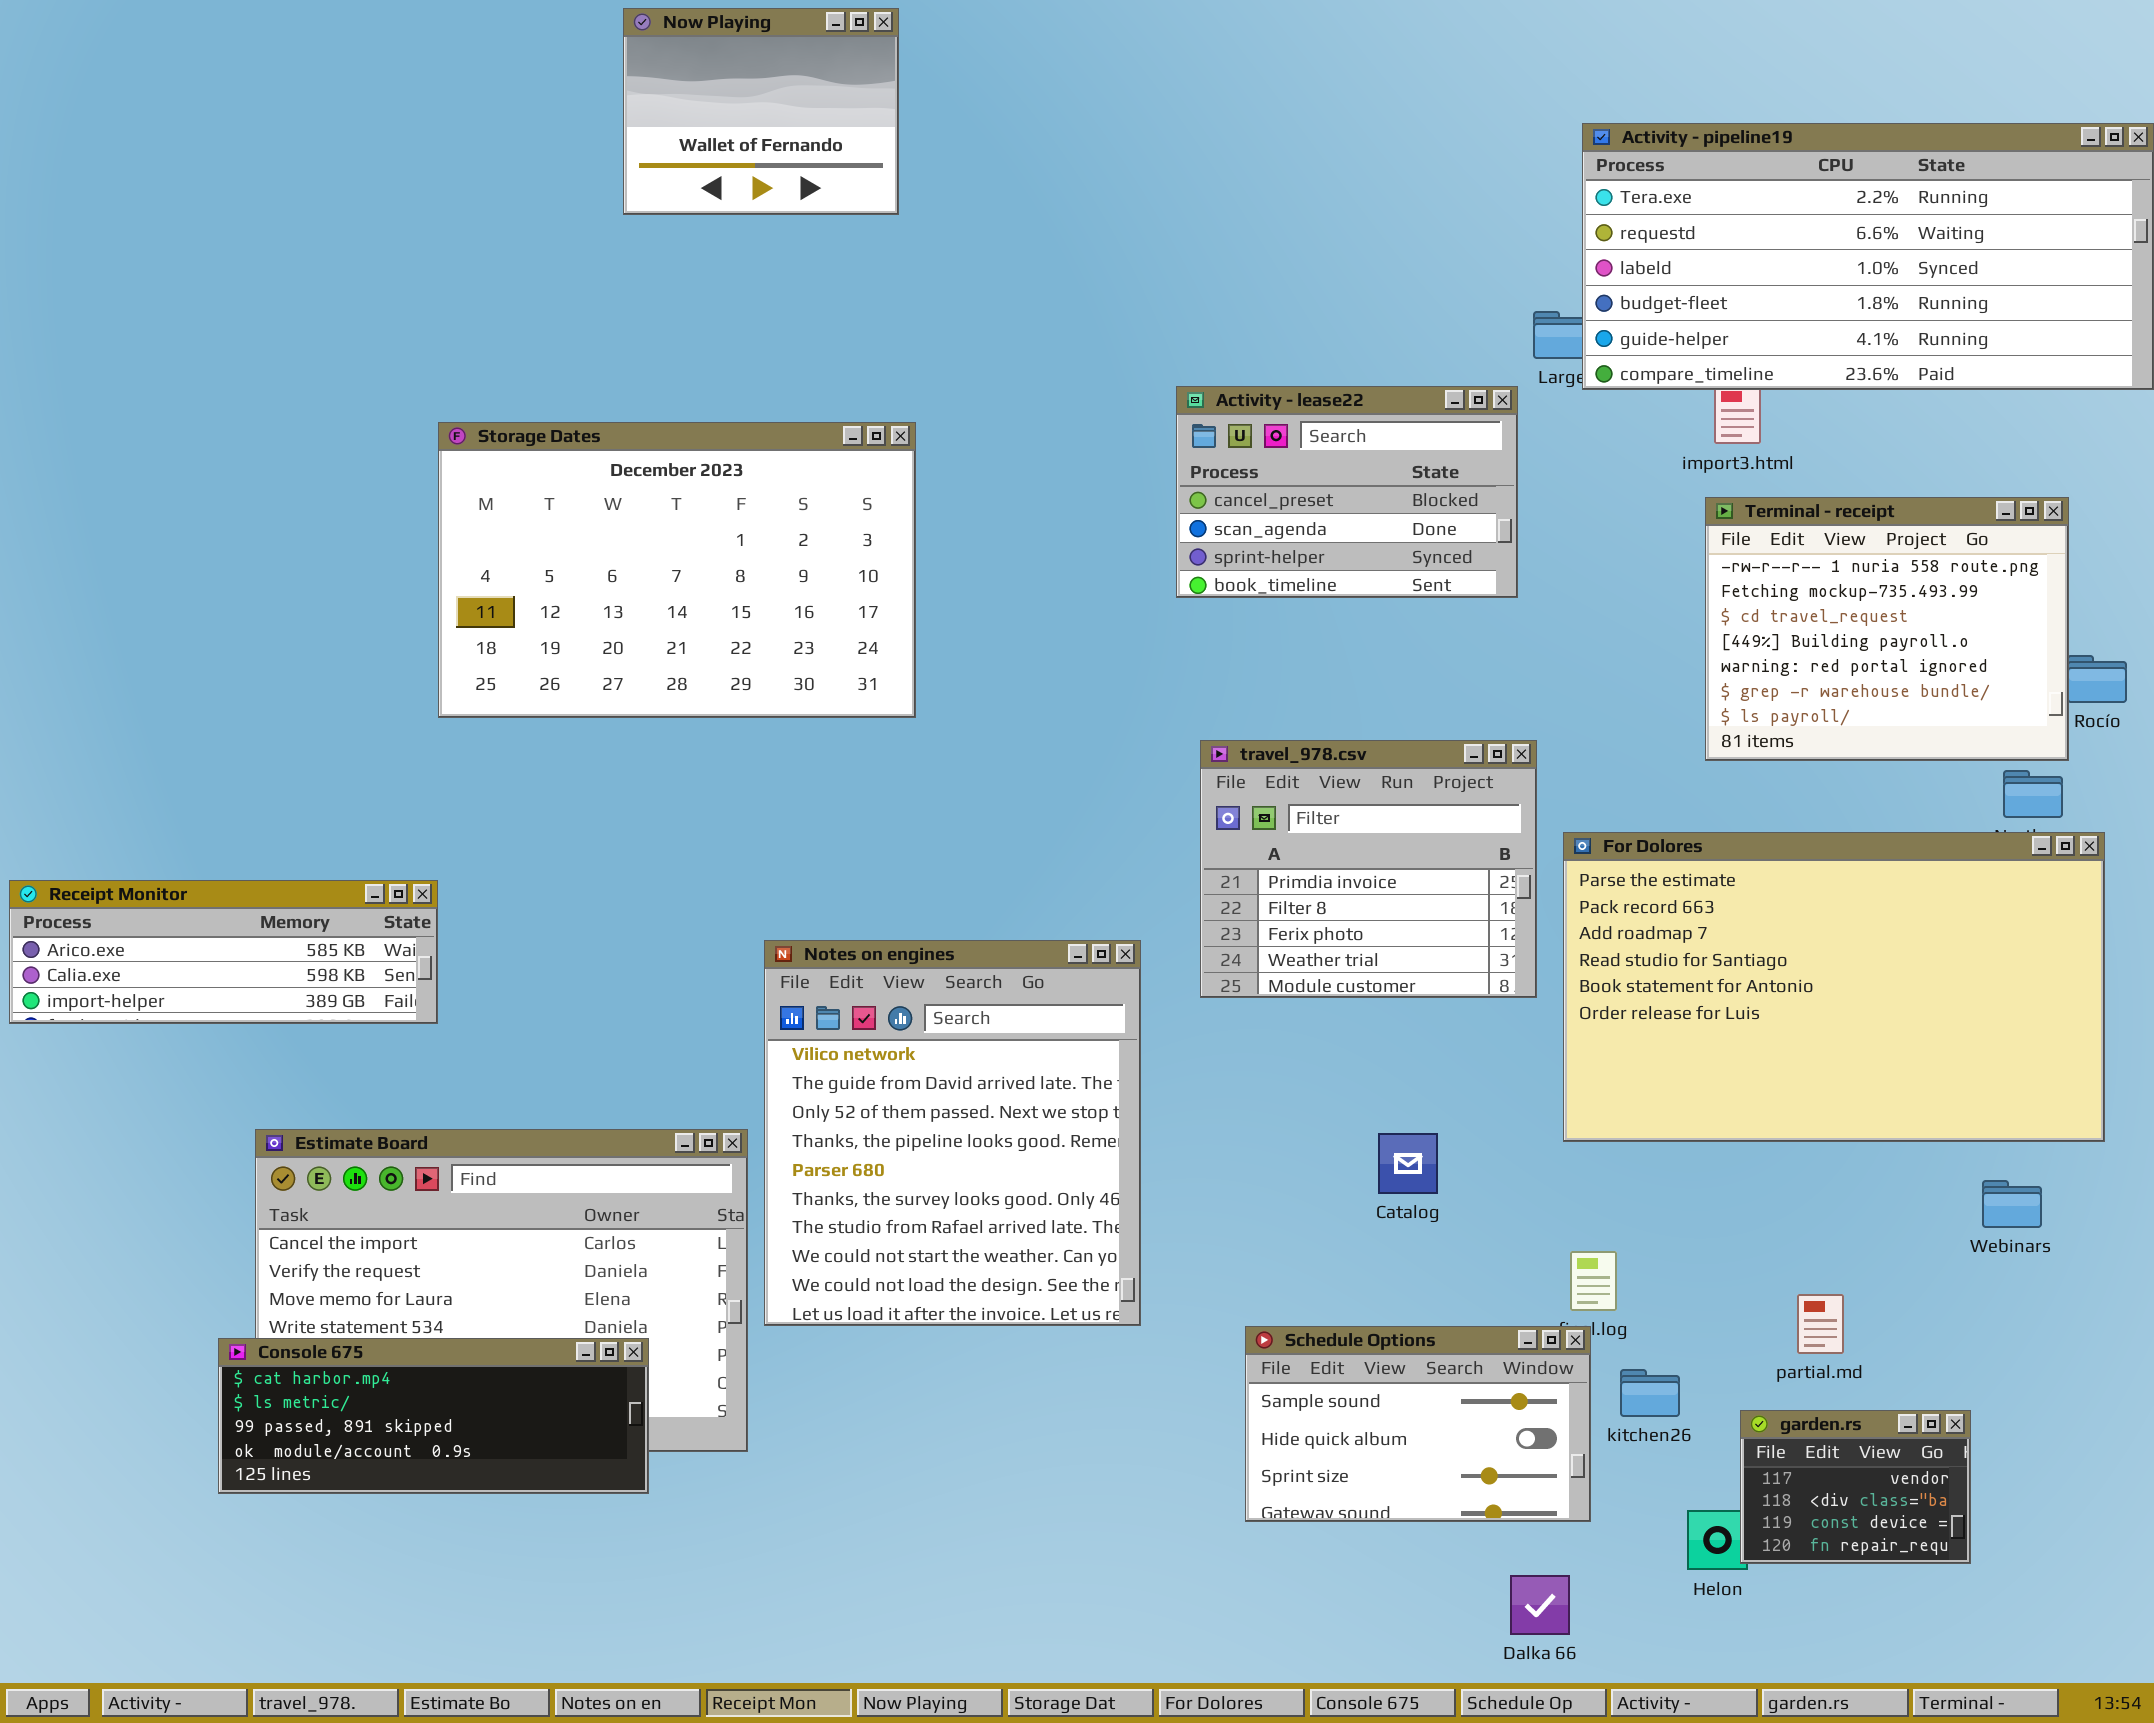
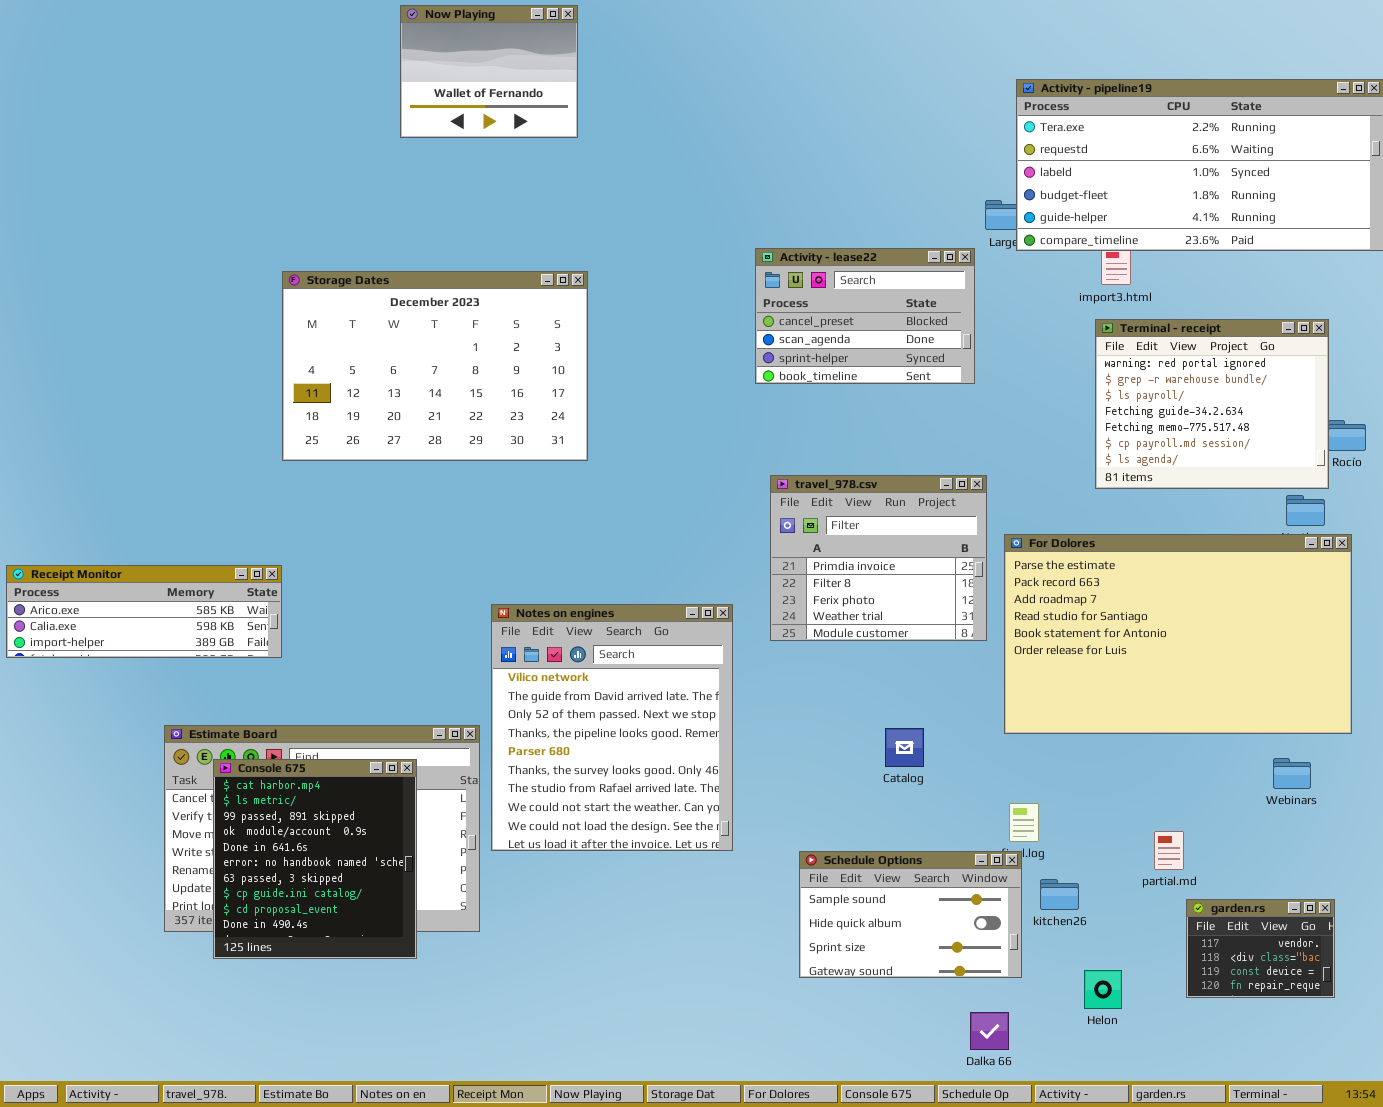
Terminal - receipt: [1705,497,2069,761] -> [1095,319,1329,489], scrolled down 4 rows
Console 675: [218,1338,649,1494] -> [213,759,417,959], resized
garden.rs: [1740,1410,1971,1564] -> [1186,899,1335,998], moved

